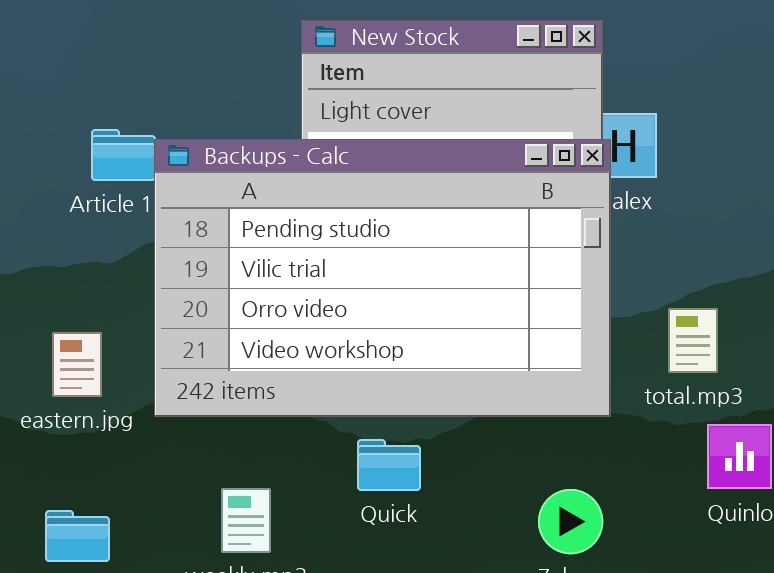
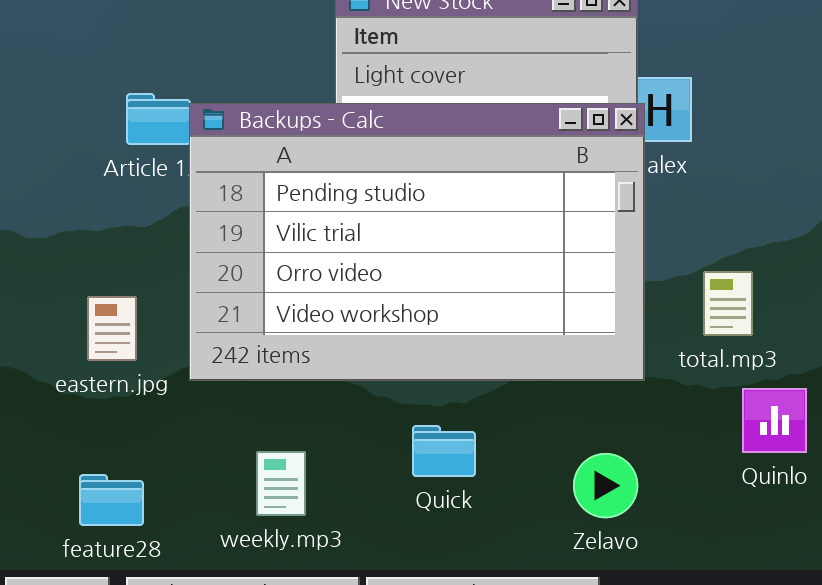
Quick: [357,439,421,491] -> [412,425,476,477], moved

